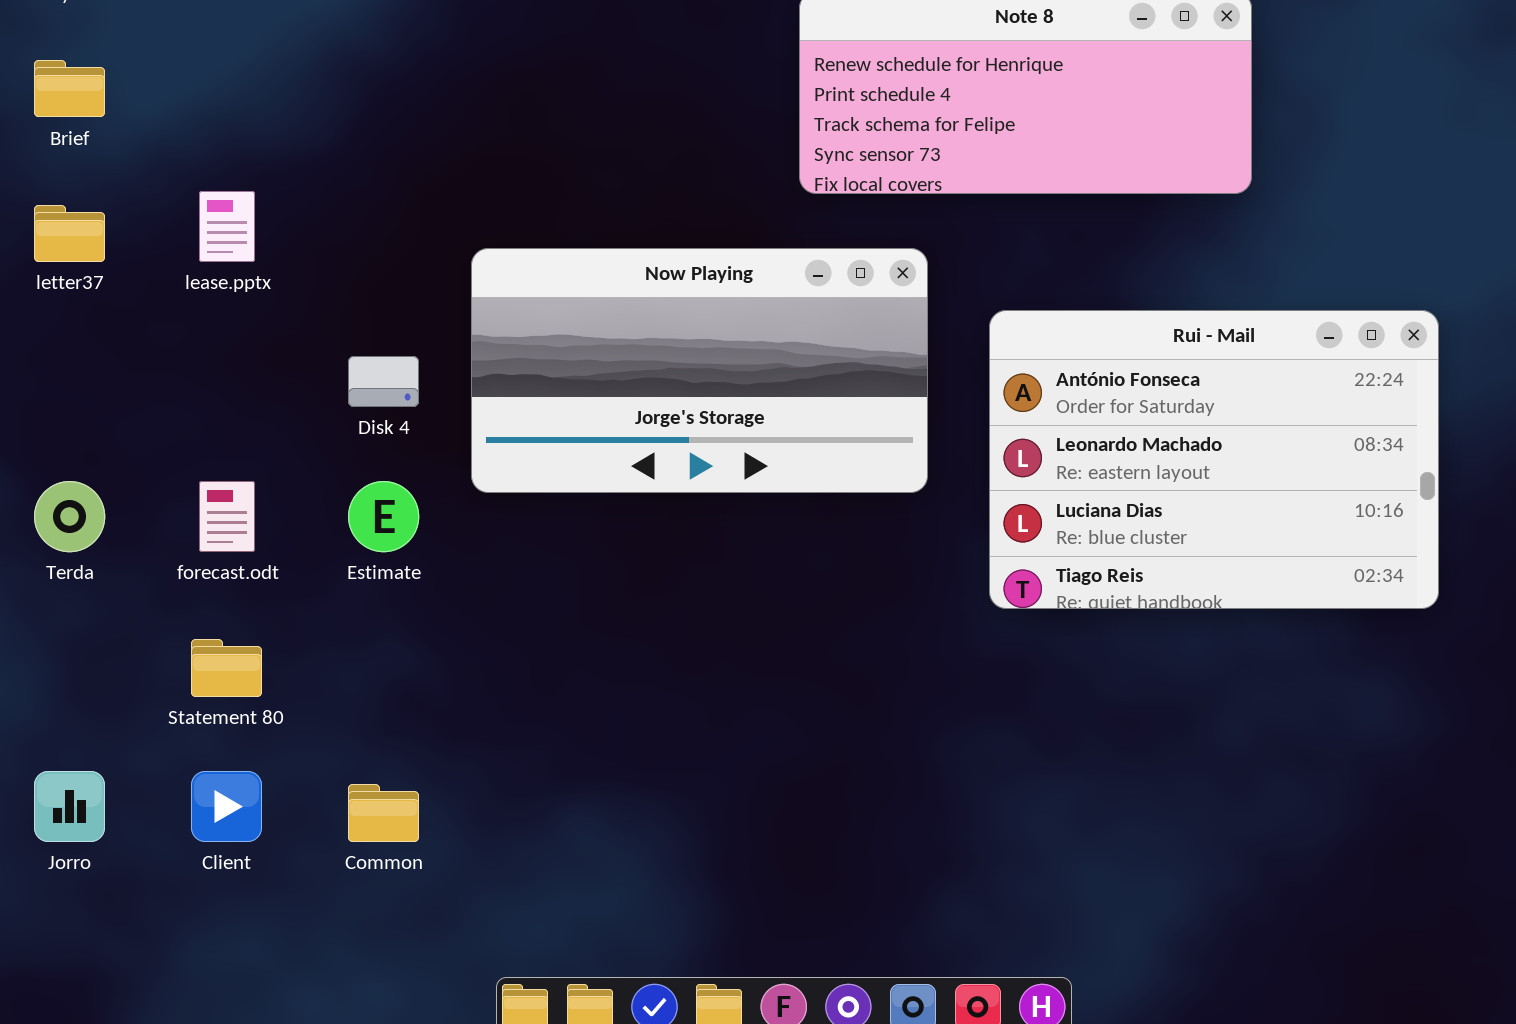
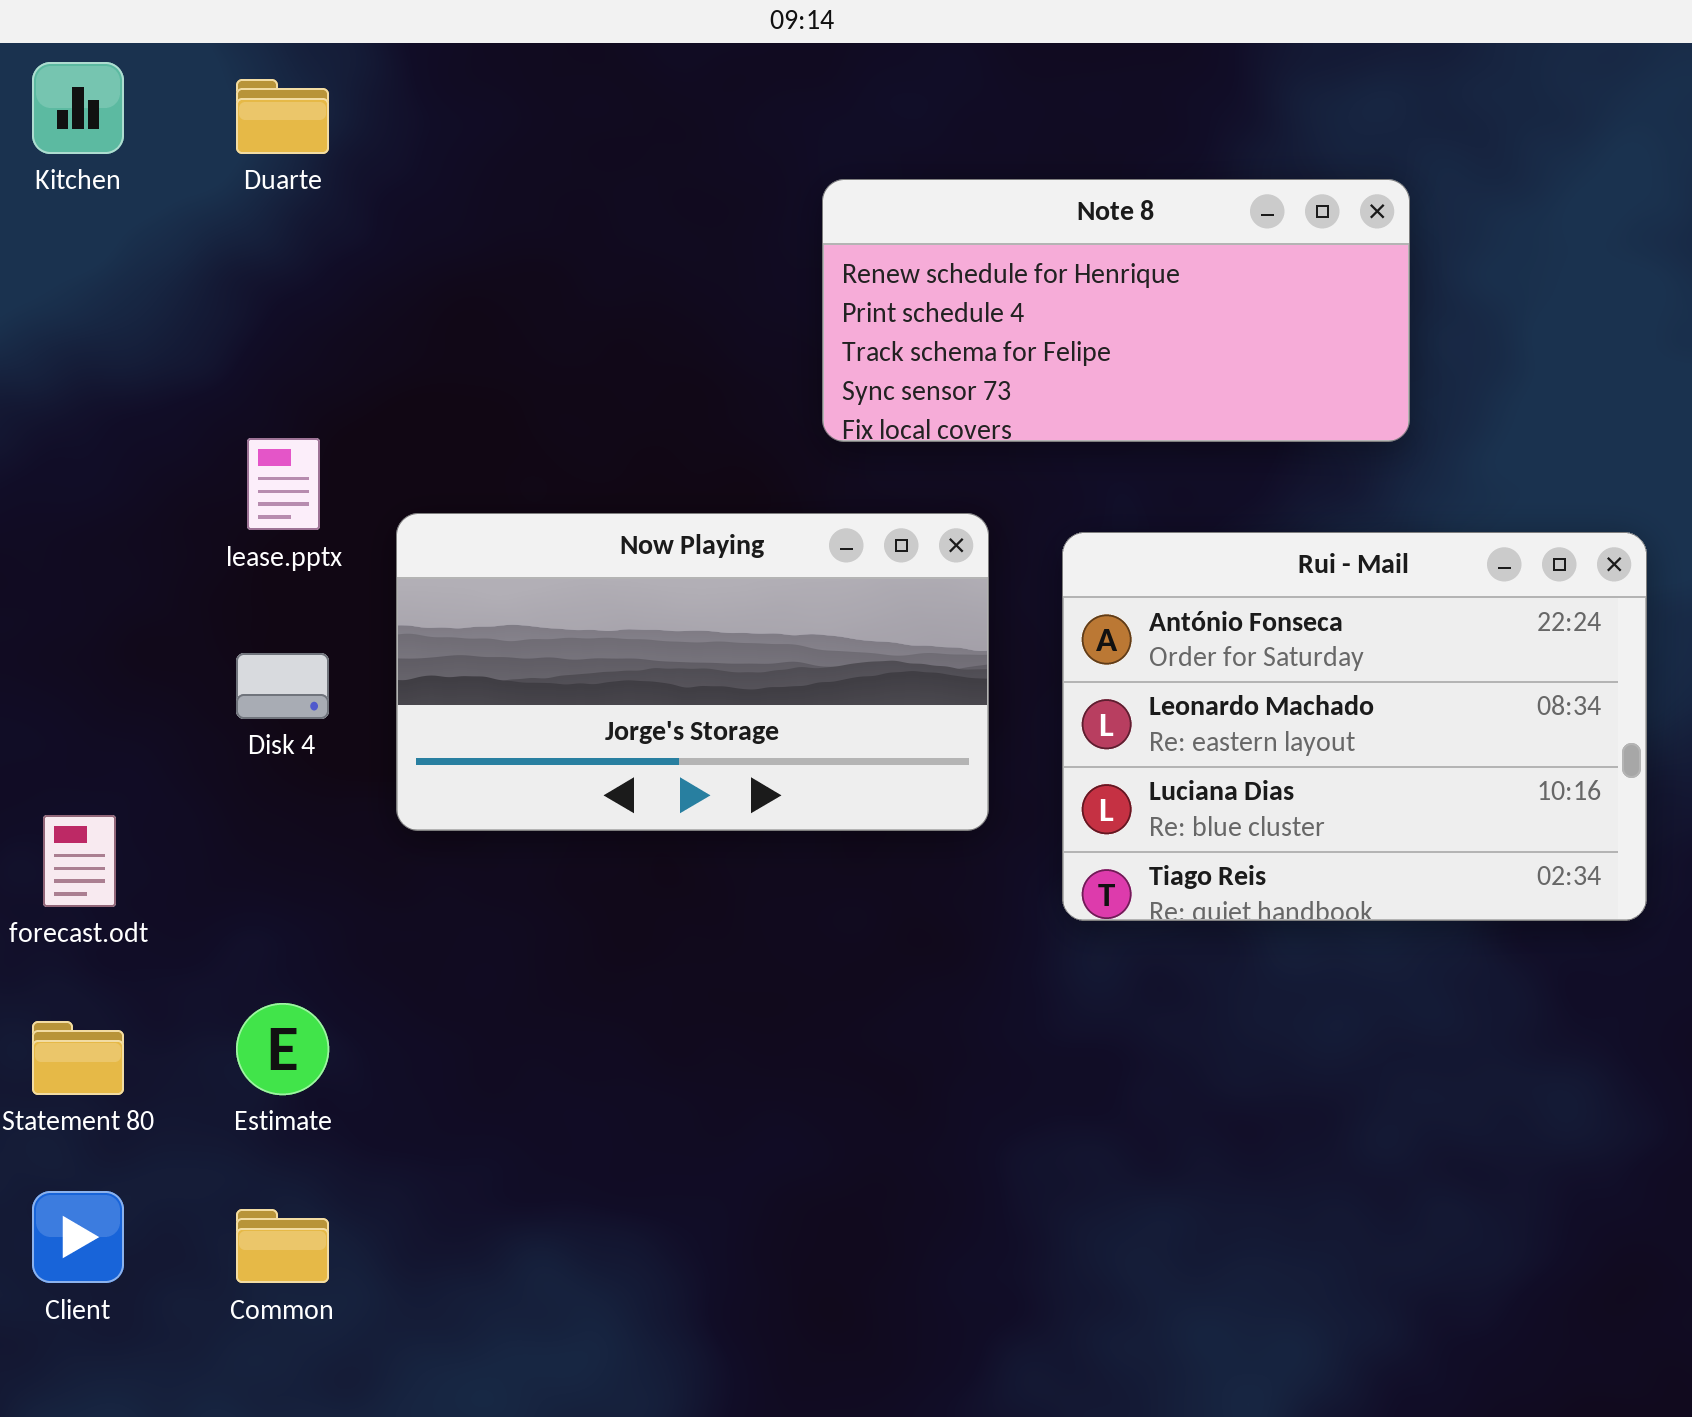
lease.pptx: [199,191,255,262] -> [247,438,320,530], moved
Rui - Mail: [989,310,1439,609] -> [1062,532,1647,921], moved
Estimate: [348,481,419,552] -> [236,1003,329,1095], moved

